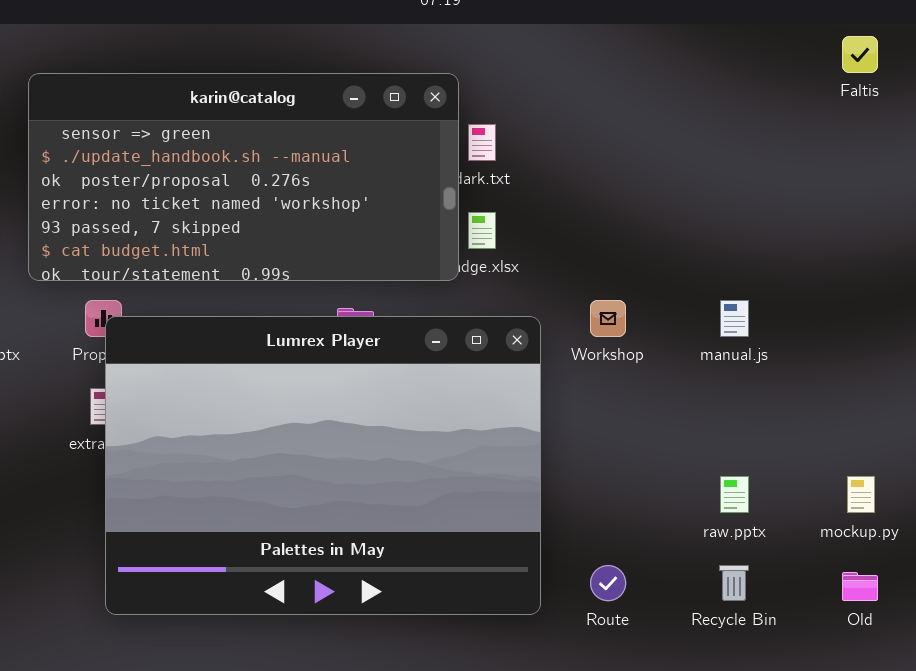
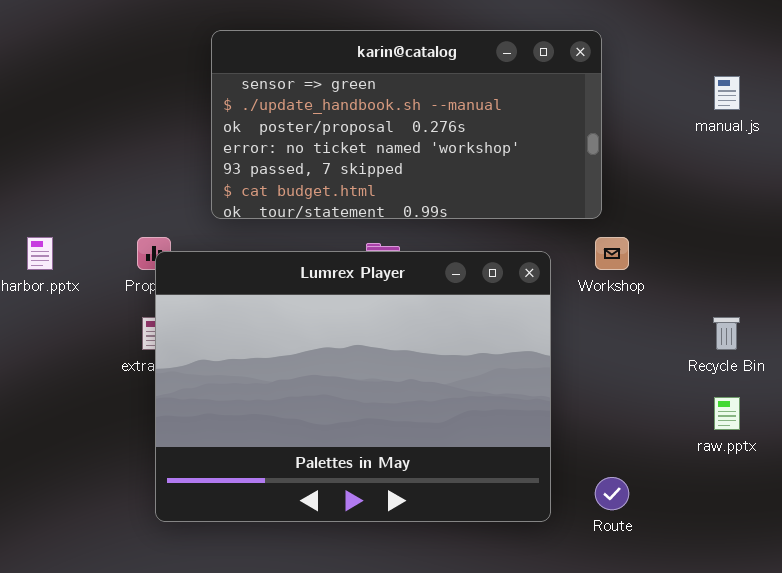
karin@catalog: [28,73,459,281] -> [211,30,602,219], moved
manual.js: [720,300,749,337] -> [714,76,740,110], moved
Recycle Bin: [719,565,749,601] -> [713,317,740,350], moved

